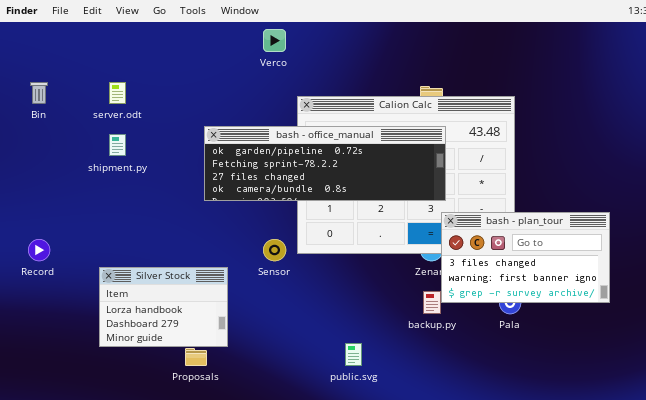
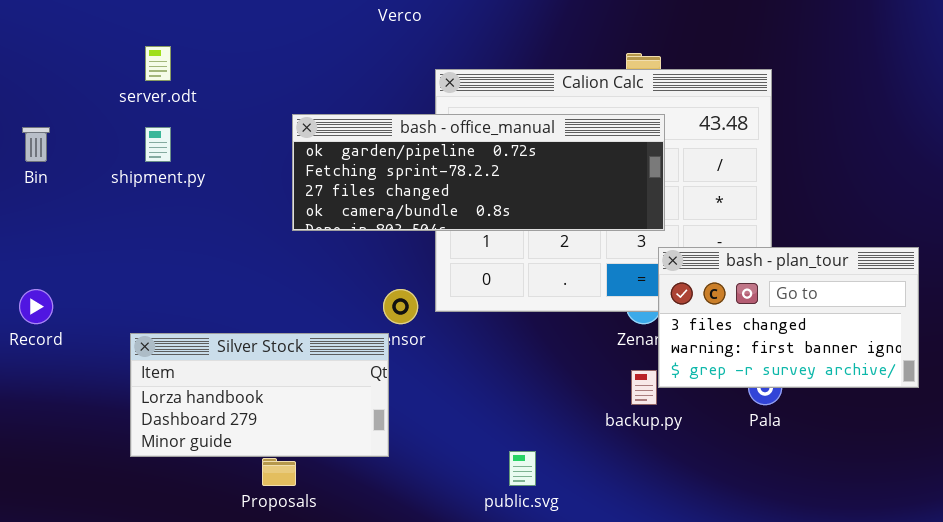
Bin: [30,82,48,104] -> [22,127,50,162], moved
Silver Stock: [99,267,228,347] -> [130,333,389,457], resized

